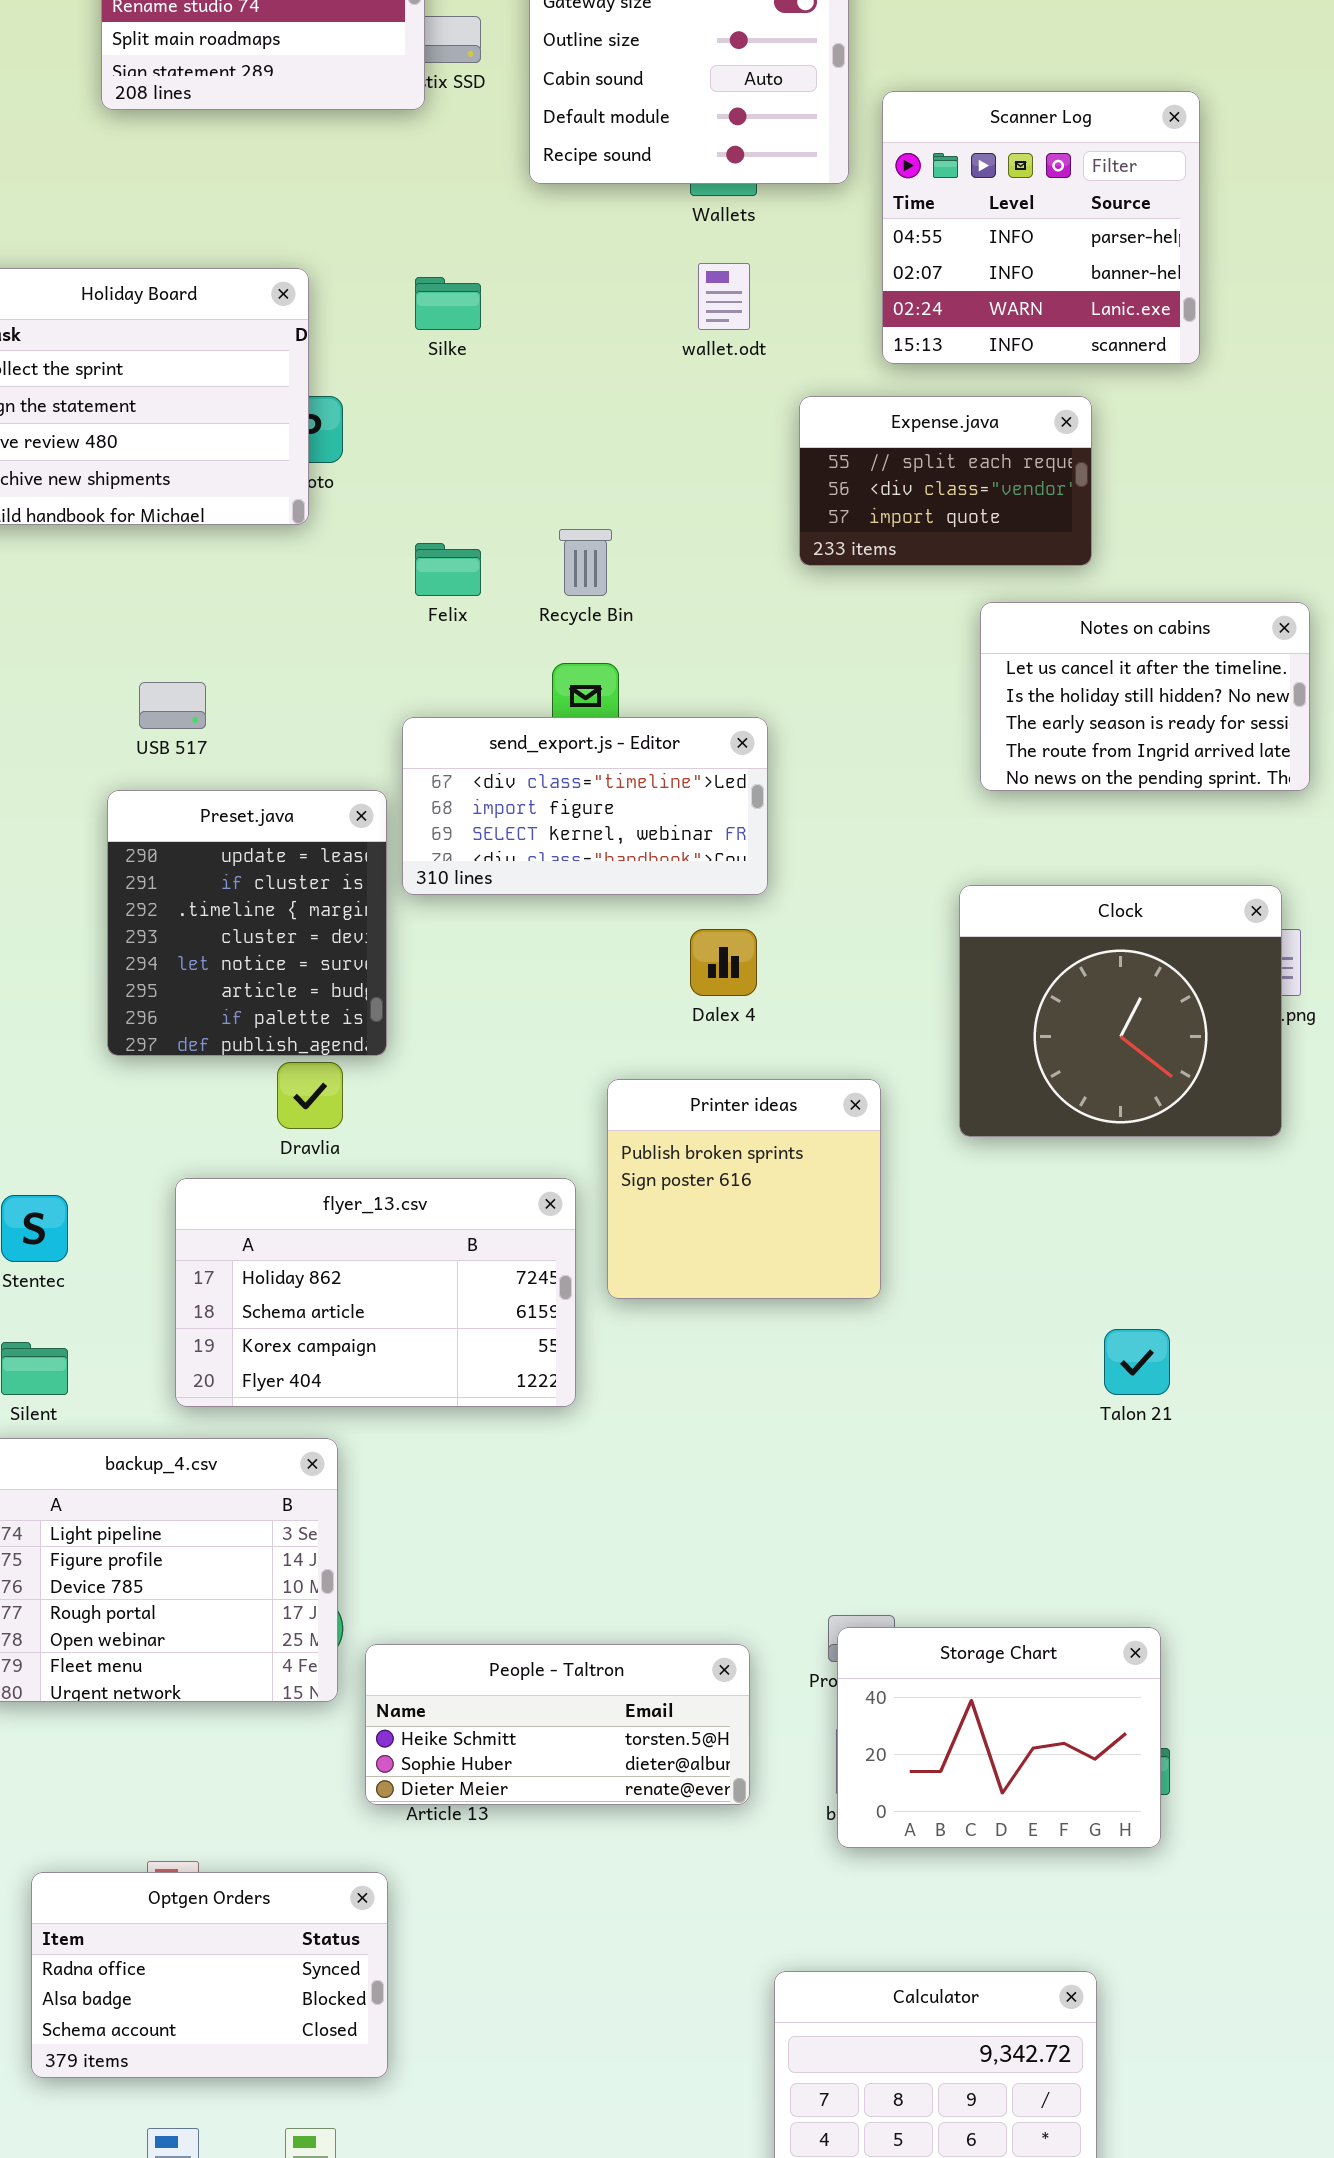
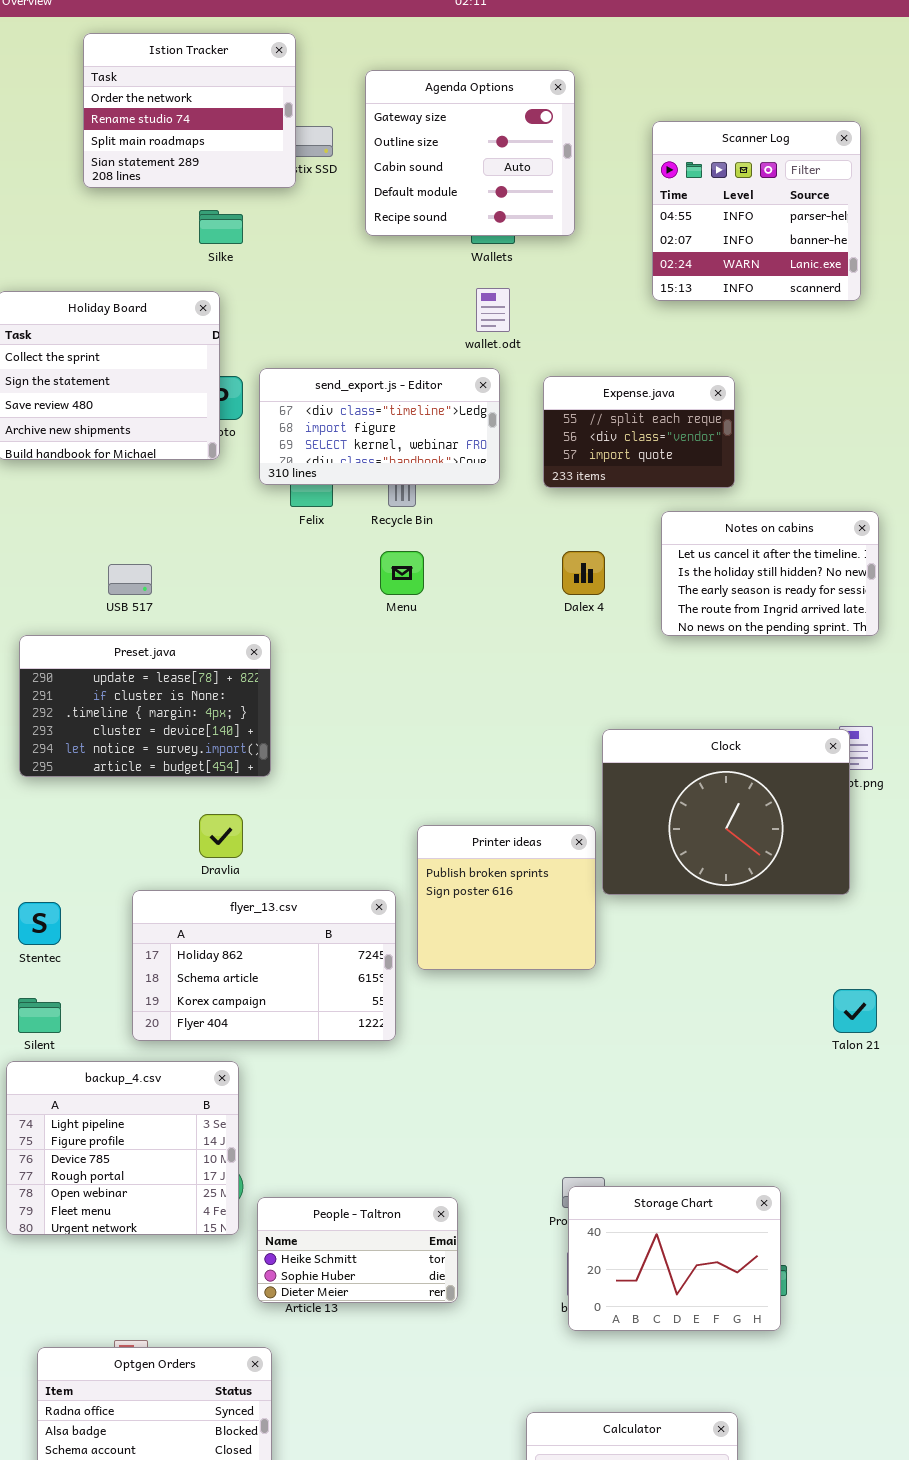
Scanner Log: [882,91,1200,364] -> [652,121,861,301], moved
Silke: [415,277,481,330] -> [199,210,243,244], moved
send_export.js - Editor: [402,717,768,895] -> [259,368,500,485], moved
Preset.java: [107,790,387,1056] -> [19,635,271,777], resized
Clock: [959,885,1282,1137] -> [602,729,850,895], moved, resized
Dalex 4: [690,929,757,996] -> [562,551,605,595], moved
Talon 21: [1104,1329,1170,1395] -> [833,989,877,1033], moved
People - Taltron: [365,1644,750,1805] -> [257,1197,458,1303], resized

